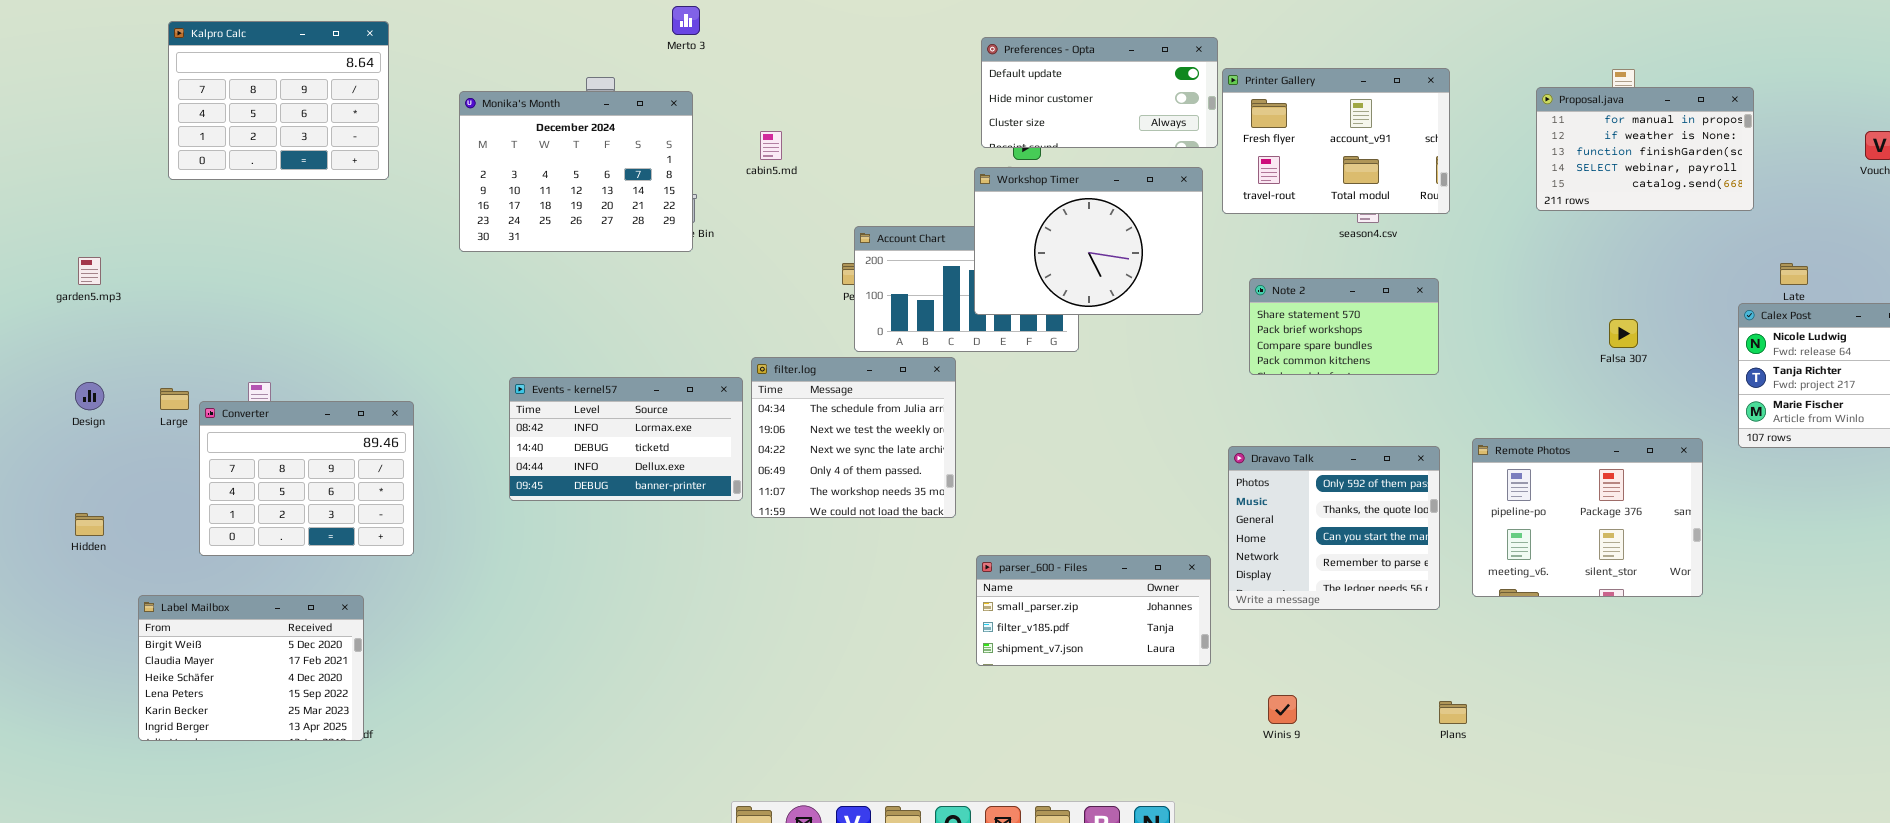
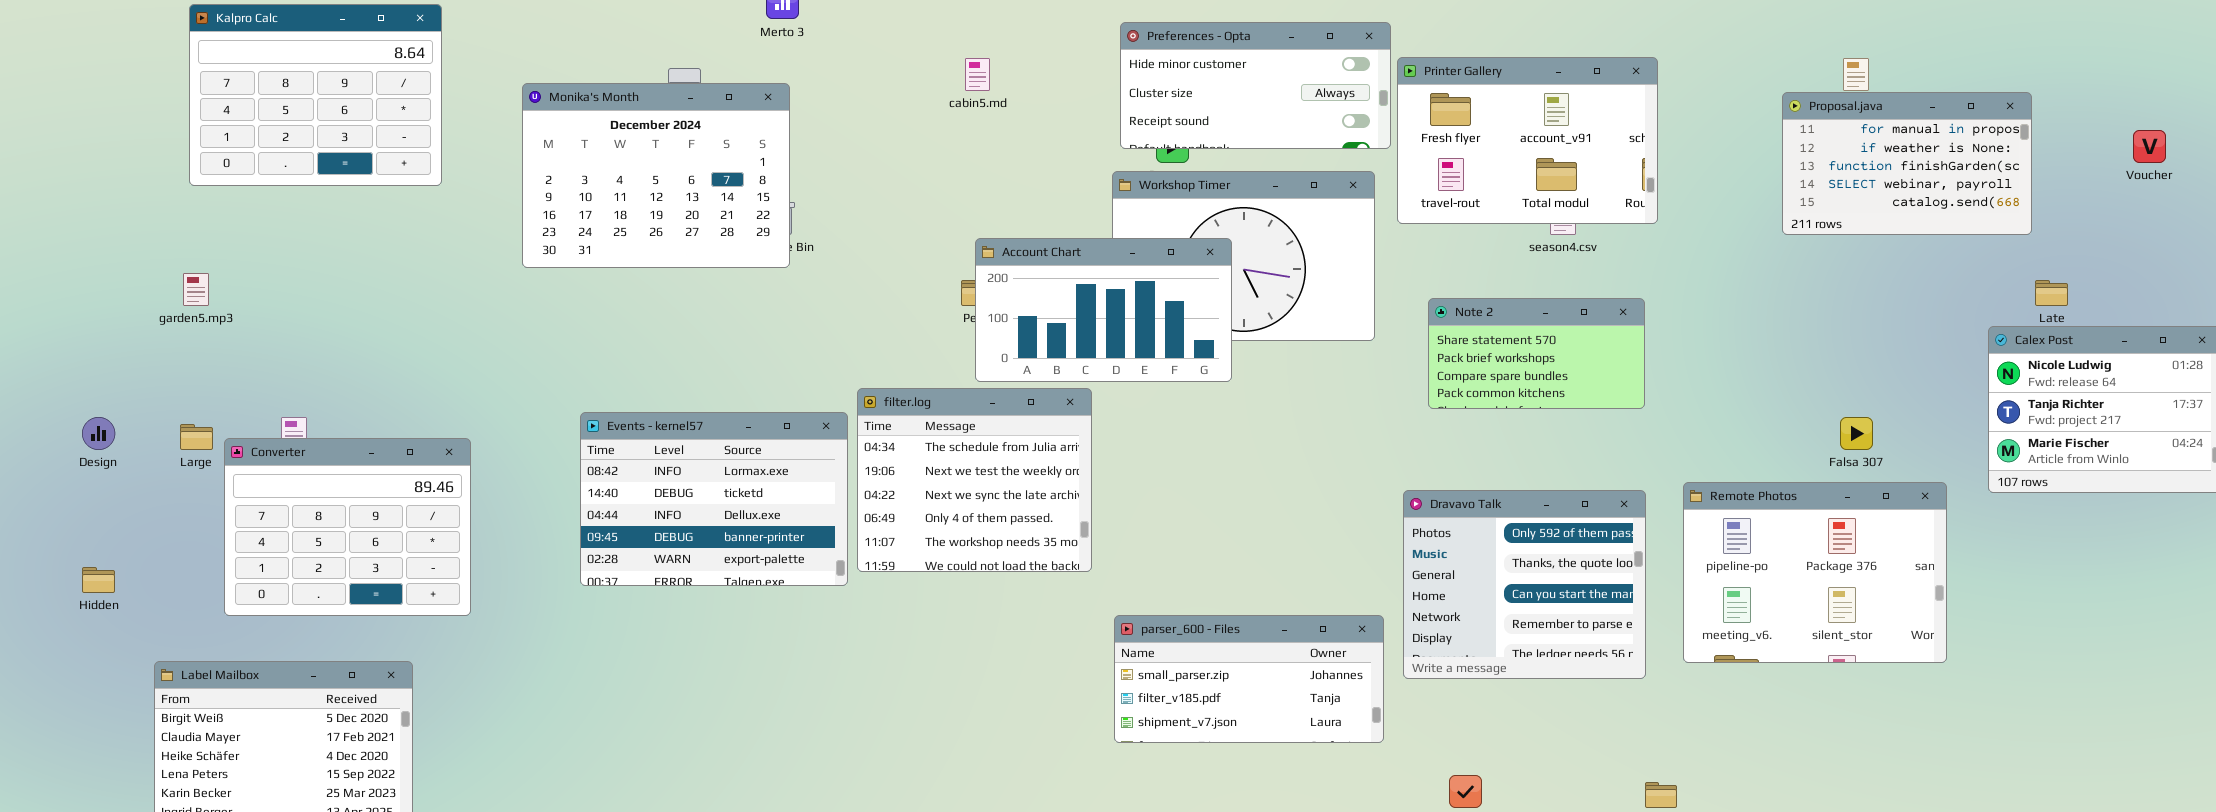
Preferences - Opta: [981,37,1218,148] -> [1120,22,1391,149], scrolled down 1 row
Proposal.java: [1536,87,1754,211] -> [1782,92,2032,235], moved
cabin5.md: [760,131,782,160] -> [965,58,990,91], moved
Account Chart: [854,226,1079,352] -> [975,238,1232,382], raised
garden5.mp3: [78,257,101,285] -> [183,273,209,306], moved
Falsa 307: [1609,319,1638,348] -> [1840,417,1873,450], moved
Events - kernel57: [509,377,743,501] -> [580,412,848,586], resized

